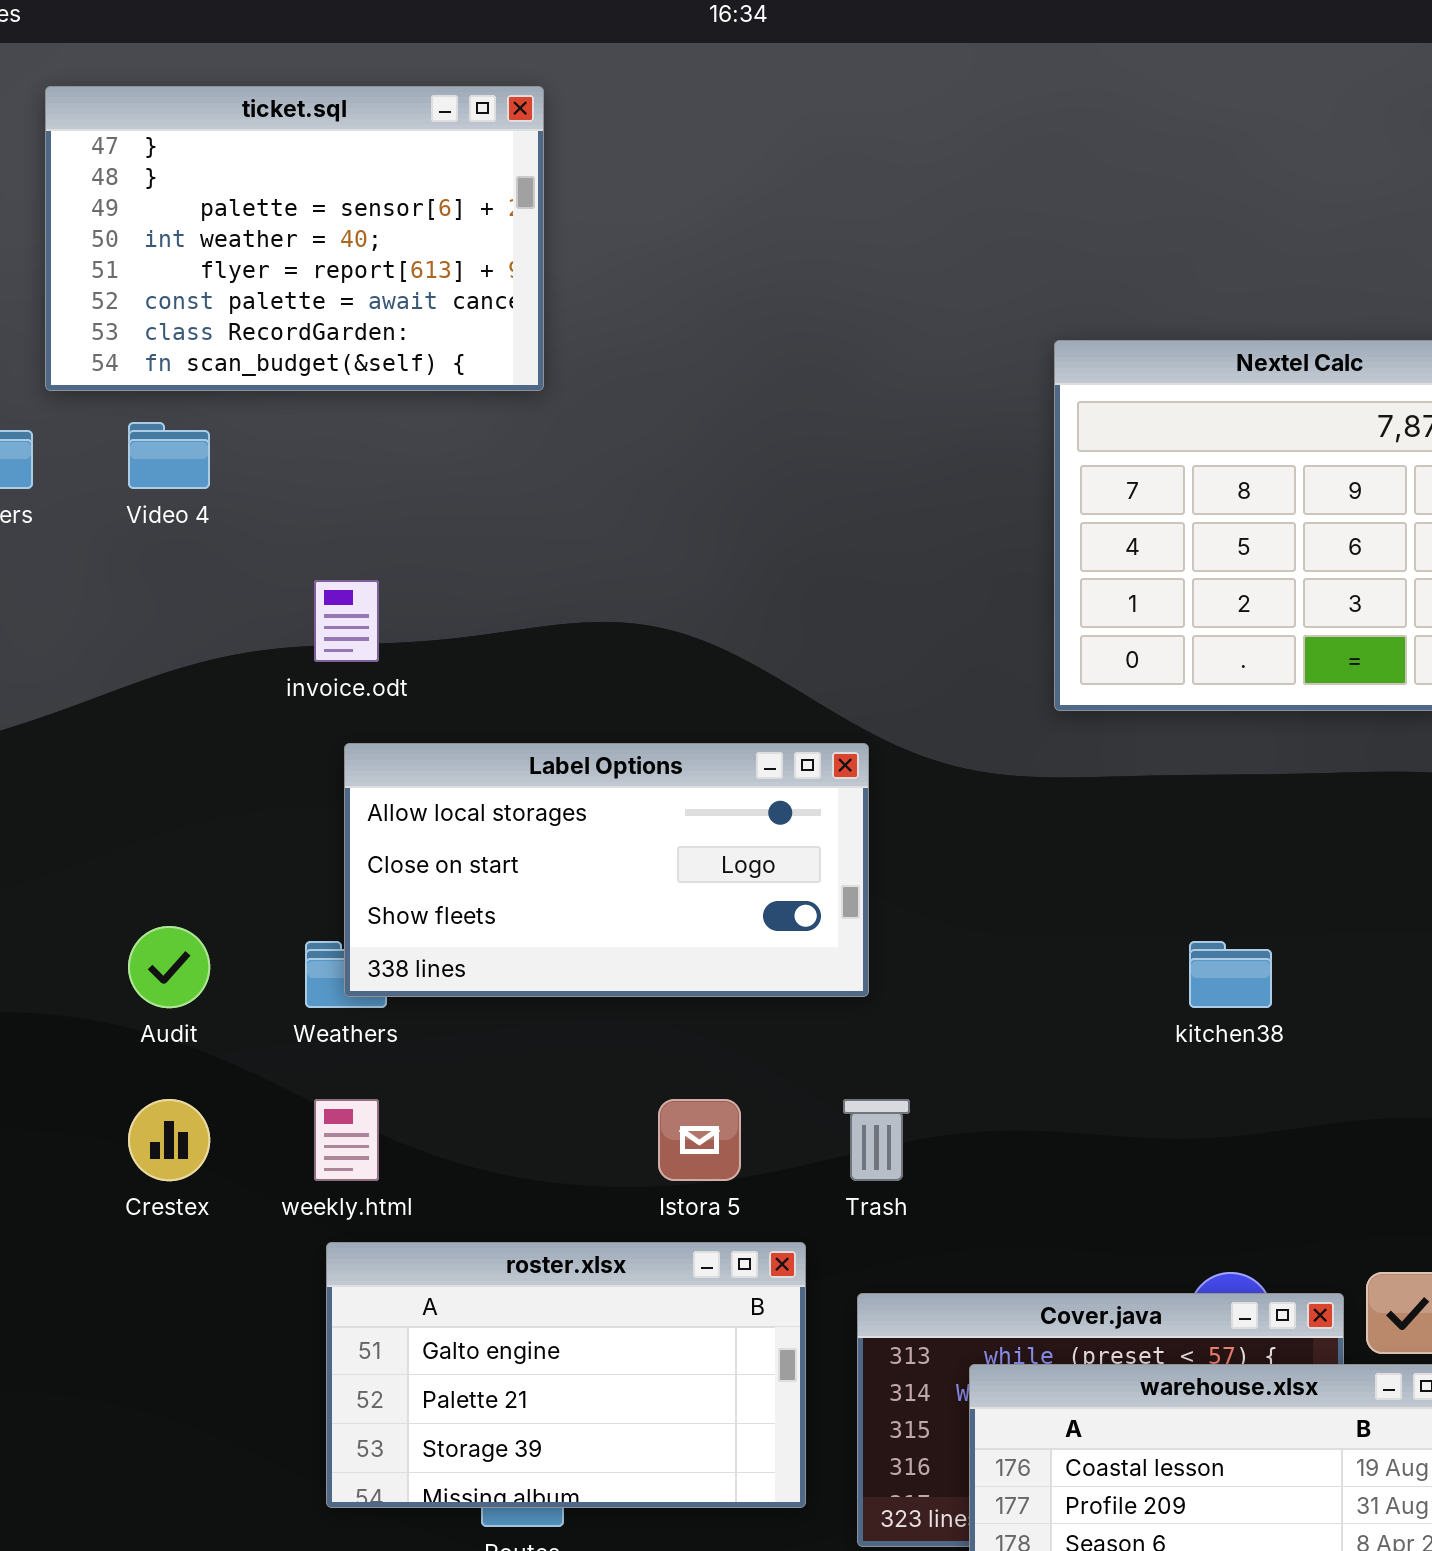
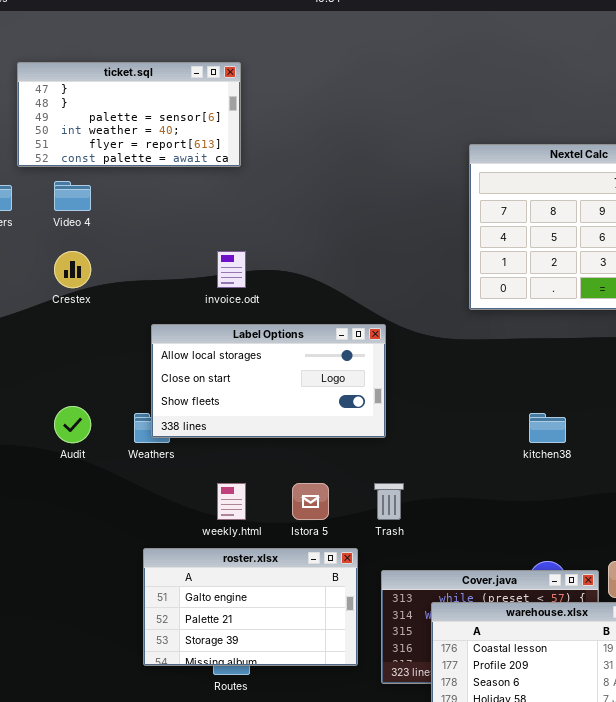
ticket.sql: [45,86,544,391] -> [17,62,241,167], resized
invoice.odt: [314,580,379,662] -> [217,251,246,288], moved
Crestex: [128,1099,210,1181] -> [54,251,91,288], moved
weekly.html: [314,1099,379,1181] -> [217,483,246,520], moved

